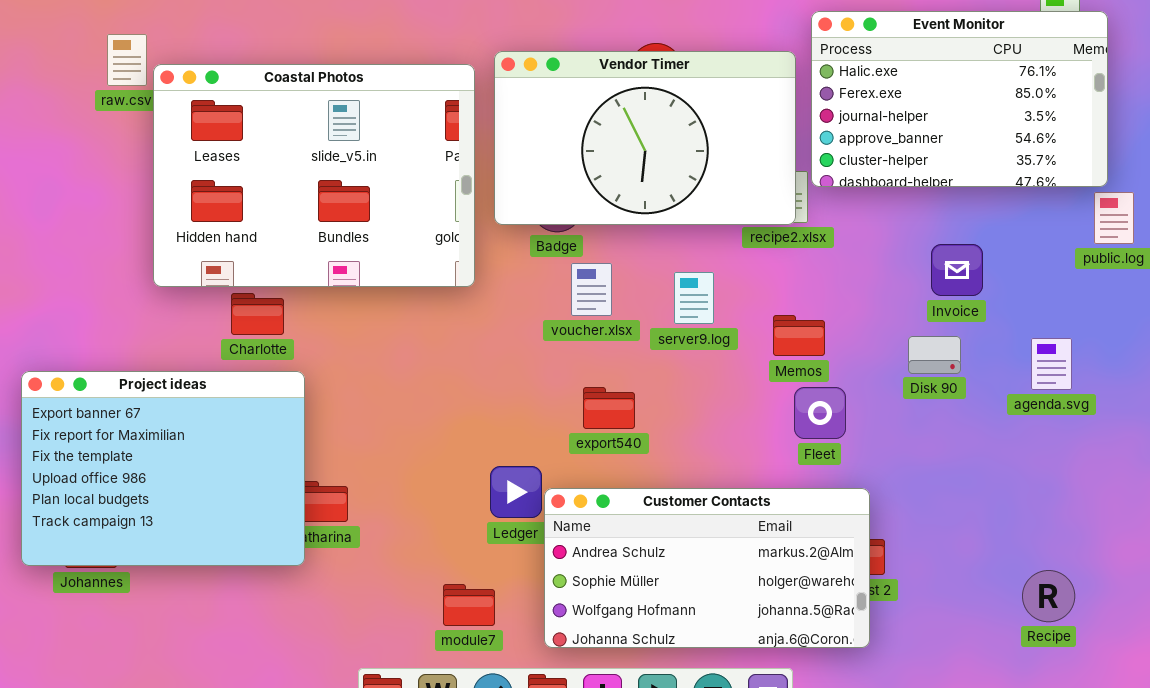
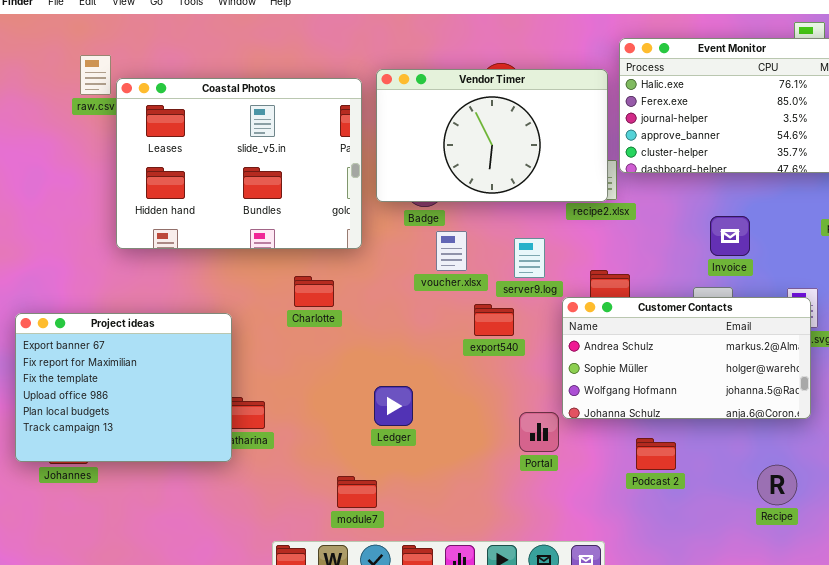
Charlotte: [231,293,284,335] -> [294,276,334,307], moved
export540: [583,387,635,429] -> [474,304,514,336], moved
Customer Contacts: [544,488,870,648] -> [562,297,811,419], moved
Recipe: [1022,570,1075,622] -> [757,465,797,505], moved

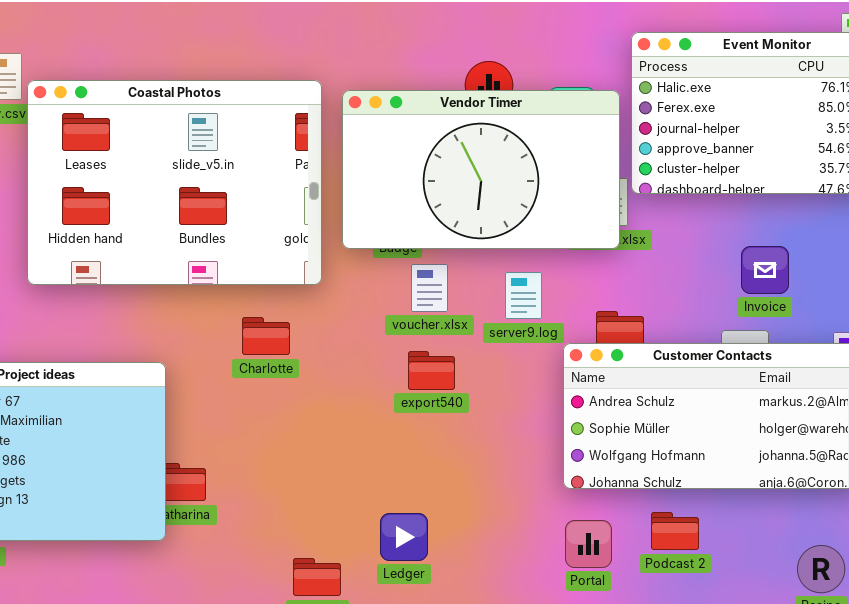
Vendor Timer: [376,69,608,202] -> [342,90,620,249], moved
export540: [474,304,514,336] -> [408,351,455,390], moved
Ledger: [374,386,413,426] -> [380,513,428,561], moved
Portal: [519,412,559,452] -> [565,520,612,568], moved

